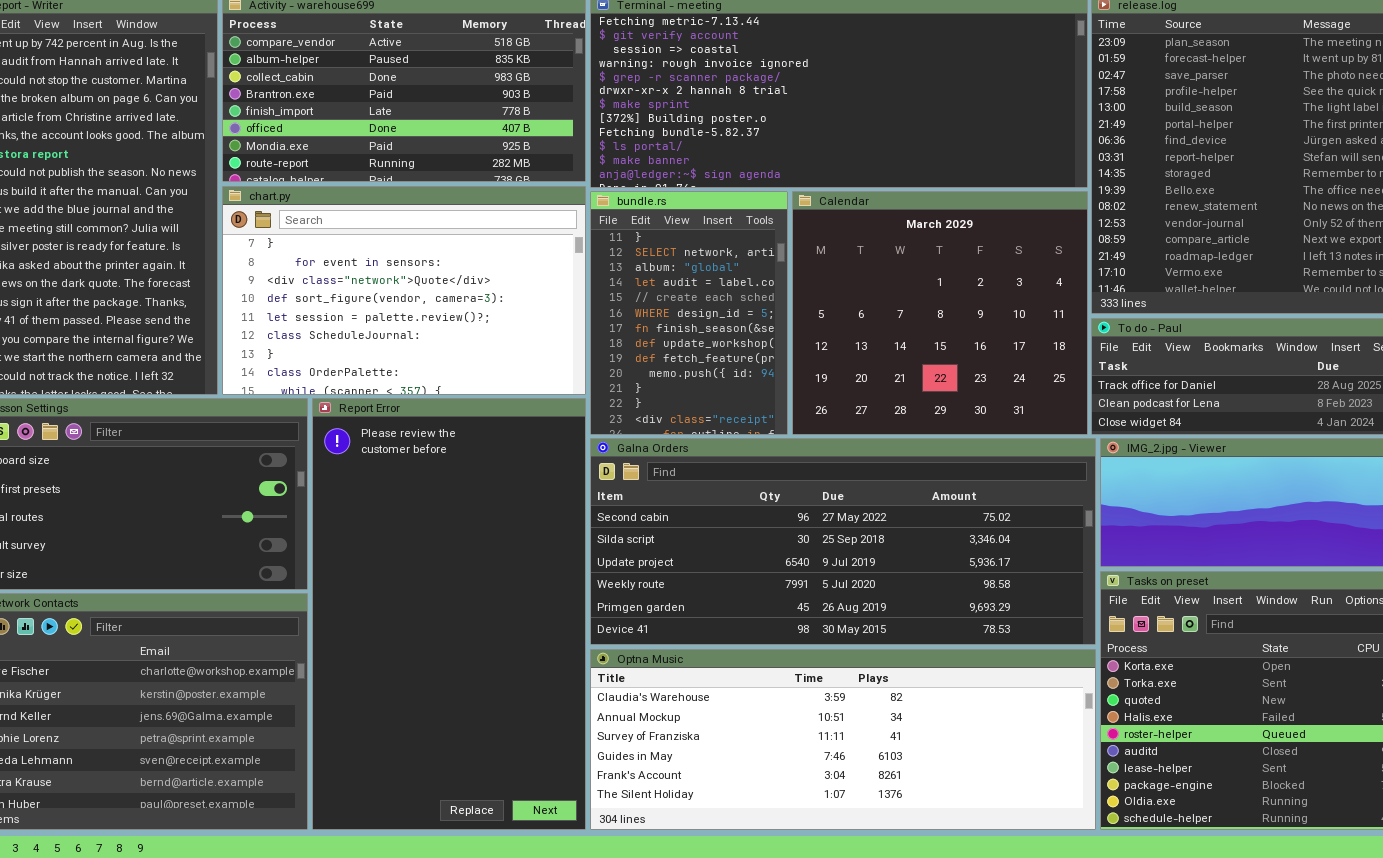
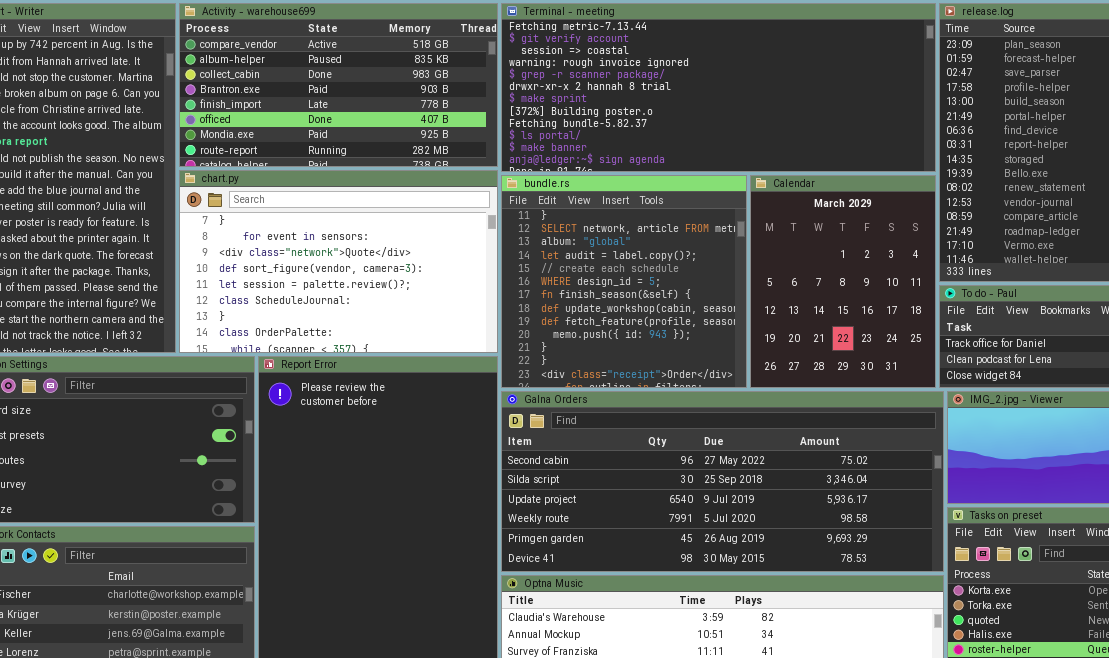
bundle.rs: [590,191,788,435] -> [501,175,747,388], resized
Calendar: [792,191,1088,435] -> [750,175,936,388], resized

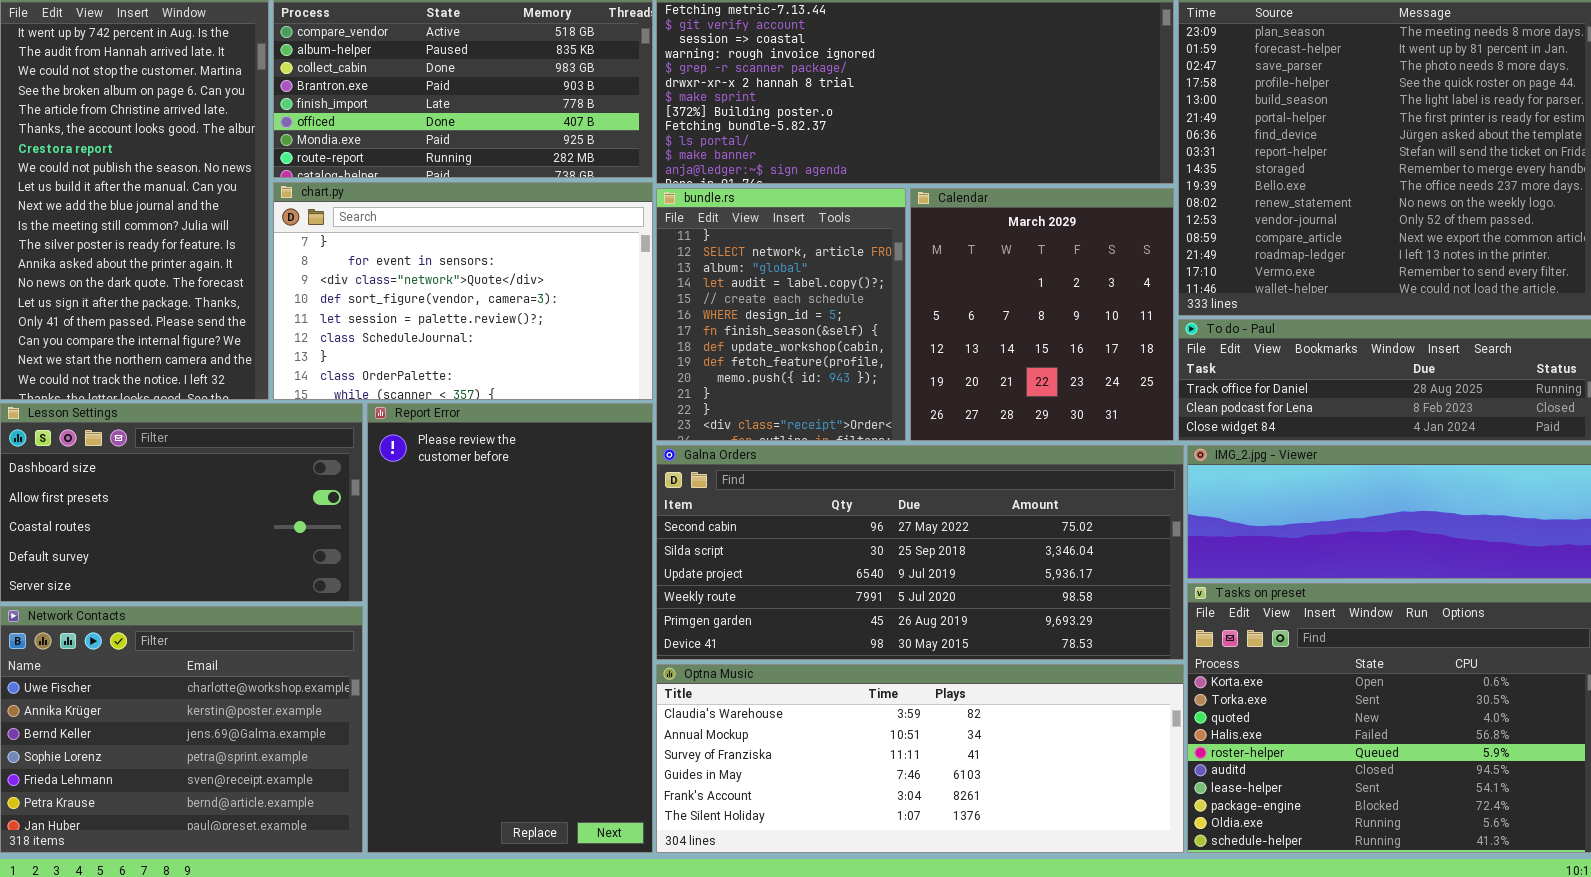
bundle.rs: [501,175,747,388] -> [656,188,906,441], resized
Calendar: [750,175,936,388] -> [910,188,1174,441], resized

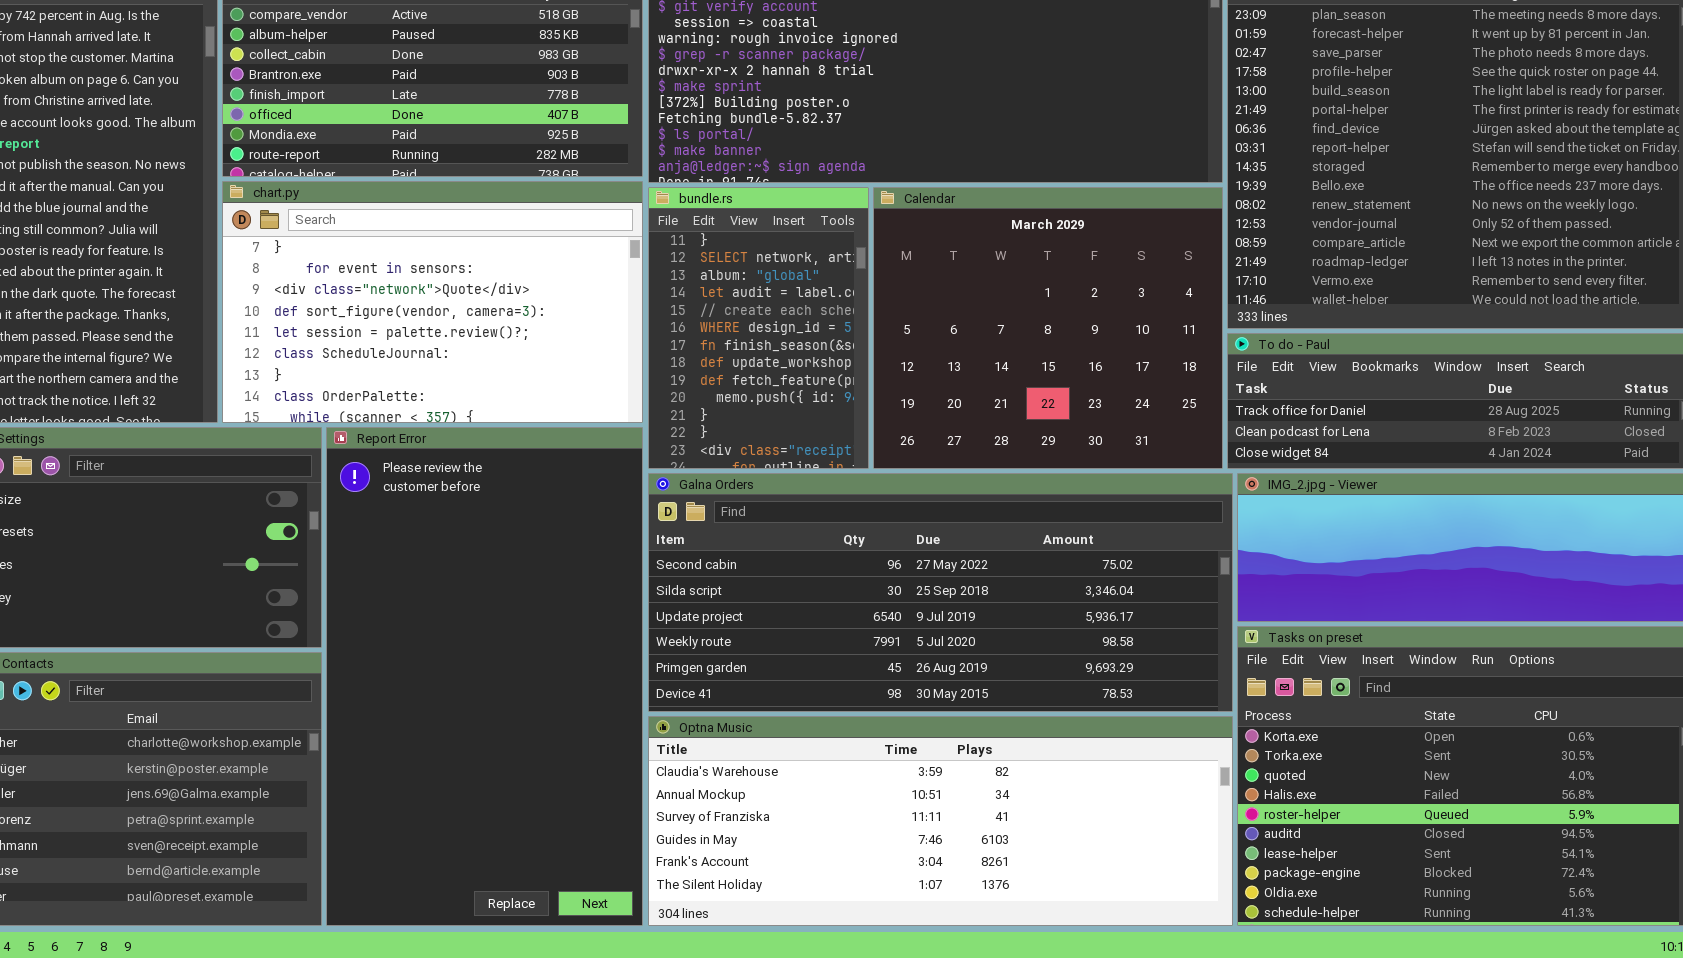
bundle.rs: [656,188,906,441] -> [648,187,869,469], resized
Calendar: [910,188,1174,441] -> [873,187,1223,469], resized

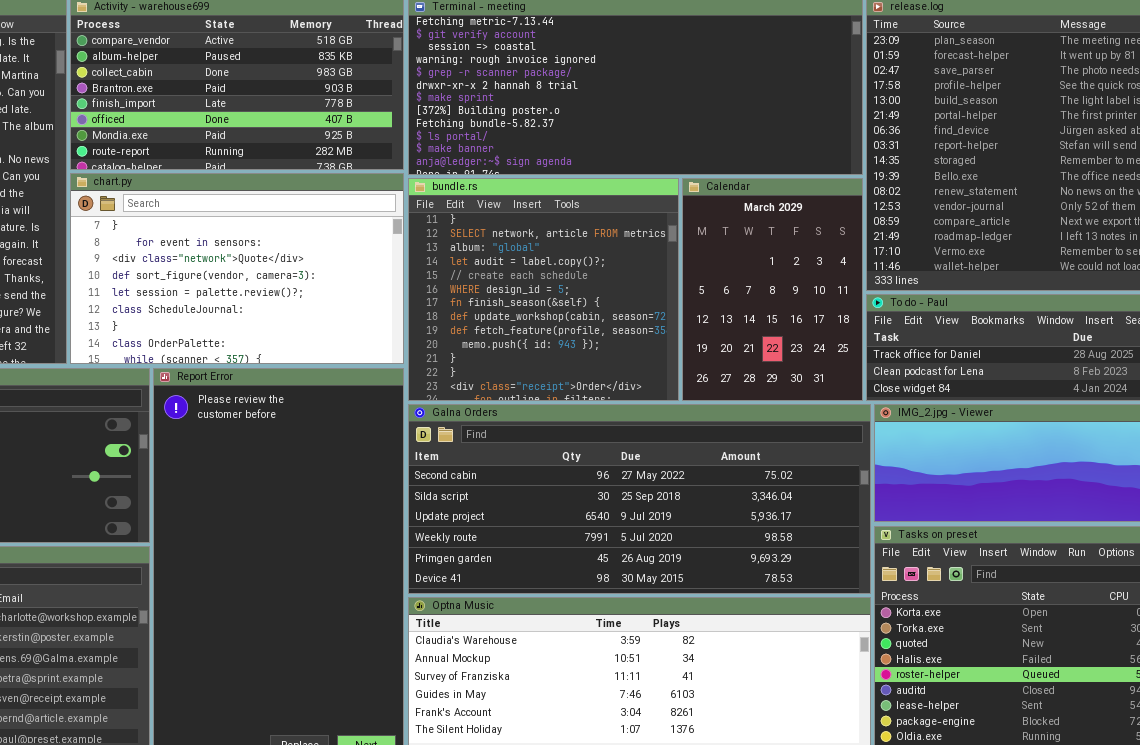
bundle.rs: [648,187,869,469] -> [408,178,679,401], resized
Calendar: [873,187,1223,469] -> [682,178,863,401], resized

